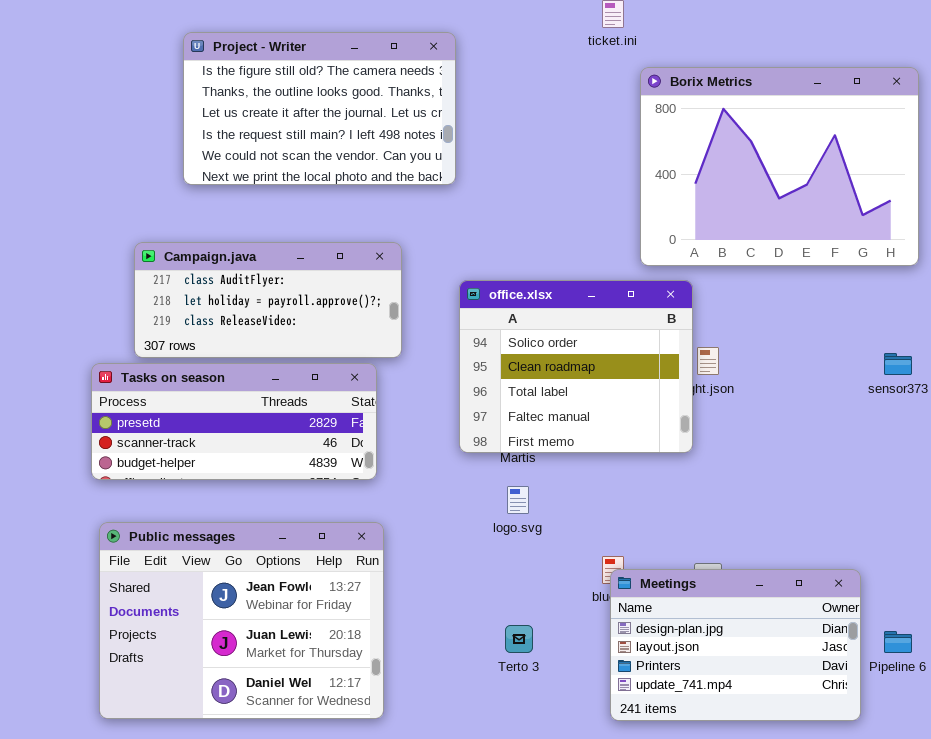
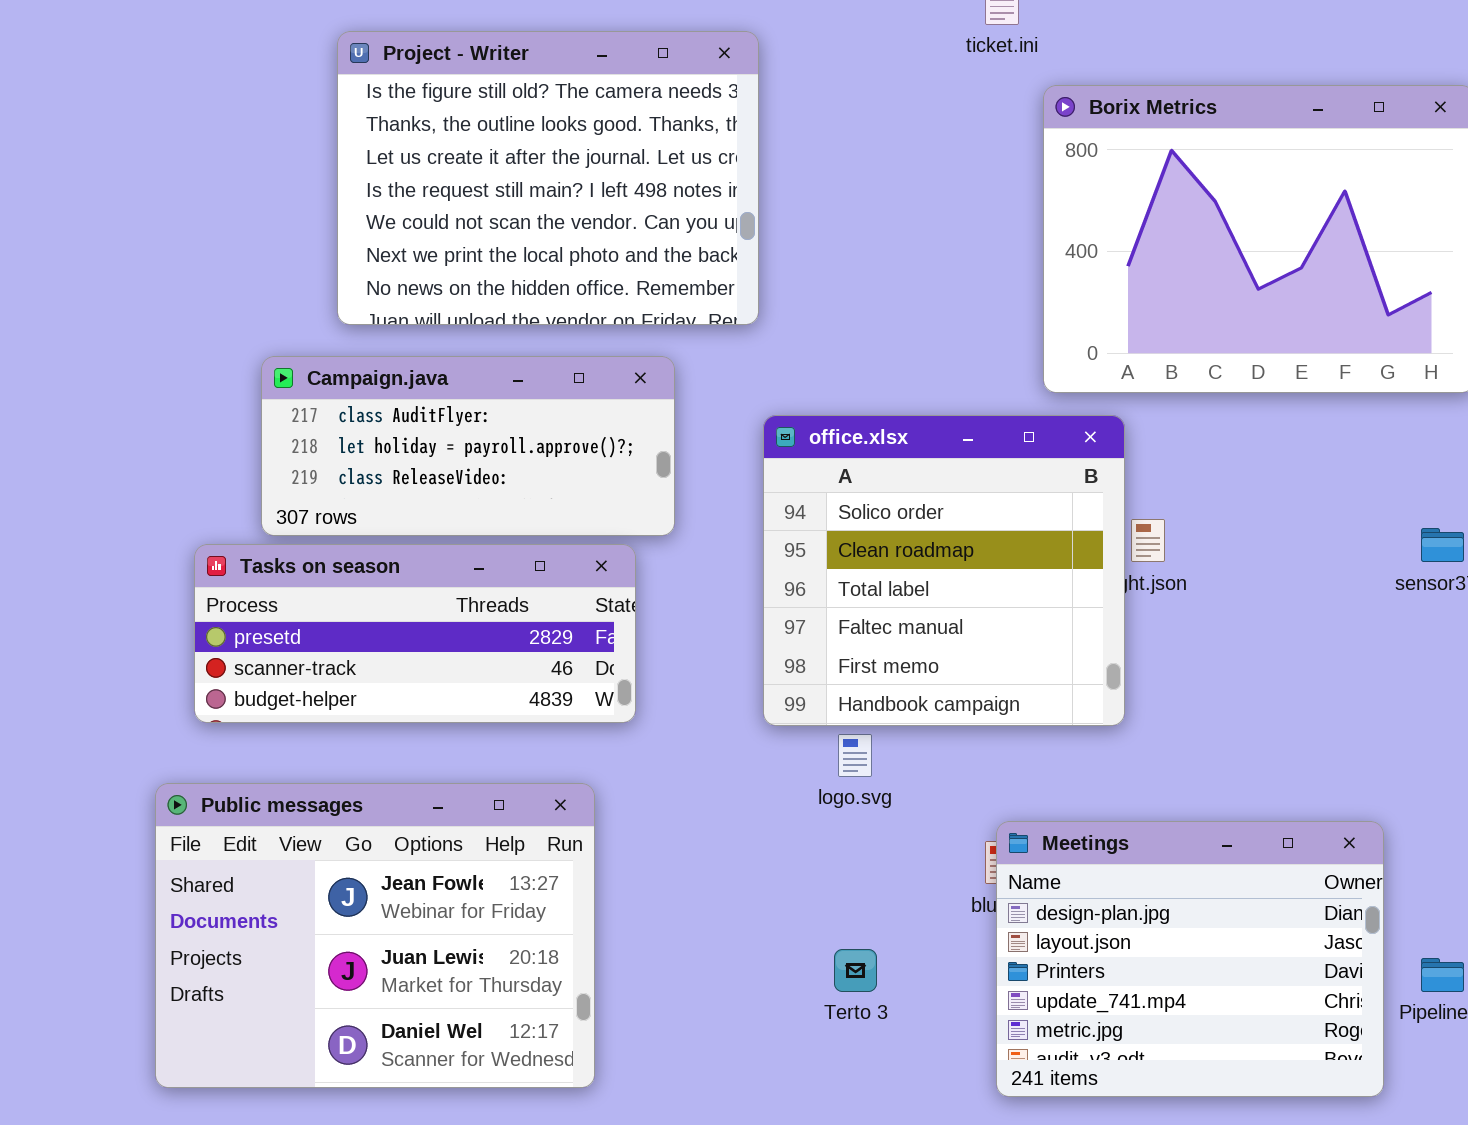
Project - Writer: [183,32,456,185] -> [337,31,759,325], resized
office.xlsx: [459,280,693,453] -> [763,415,1125,726], resized
Public messages: [99,522,384,719] -> [155,783,595,1088], moved
Meetings: [610,569,861,721] -> [996,821,1384,1097], resized

